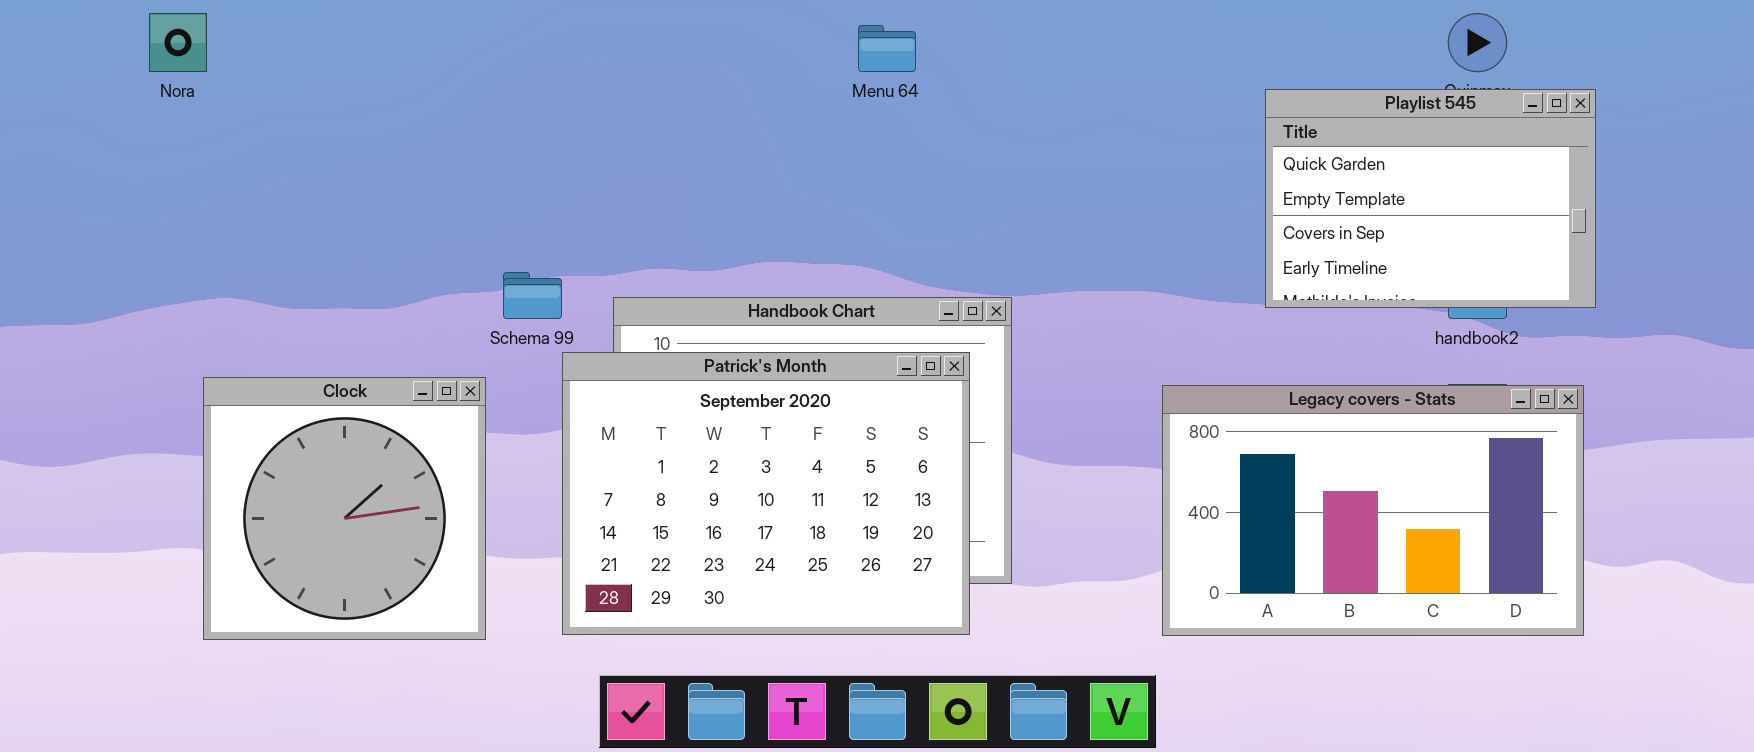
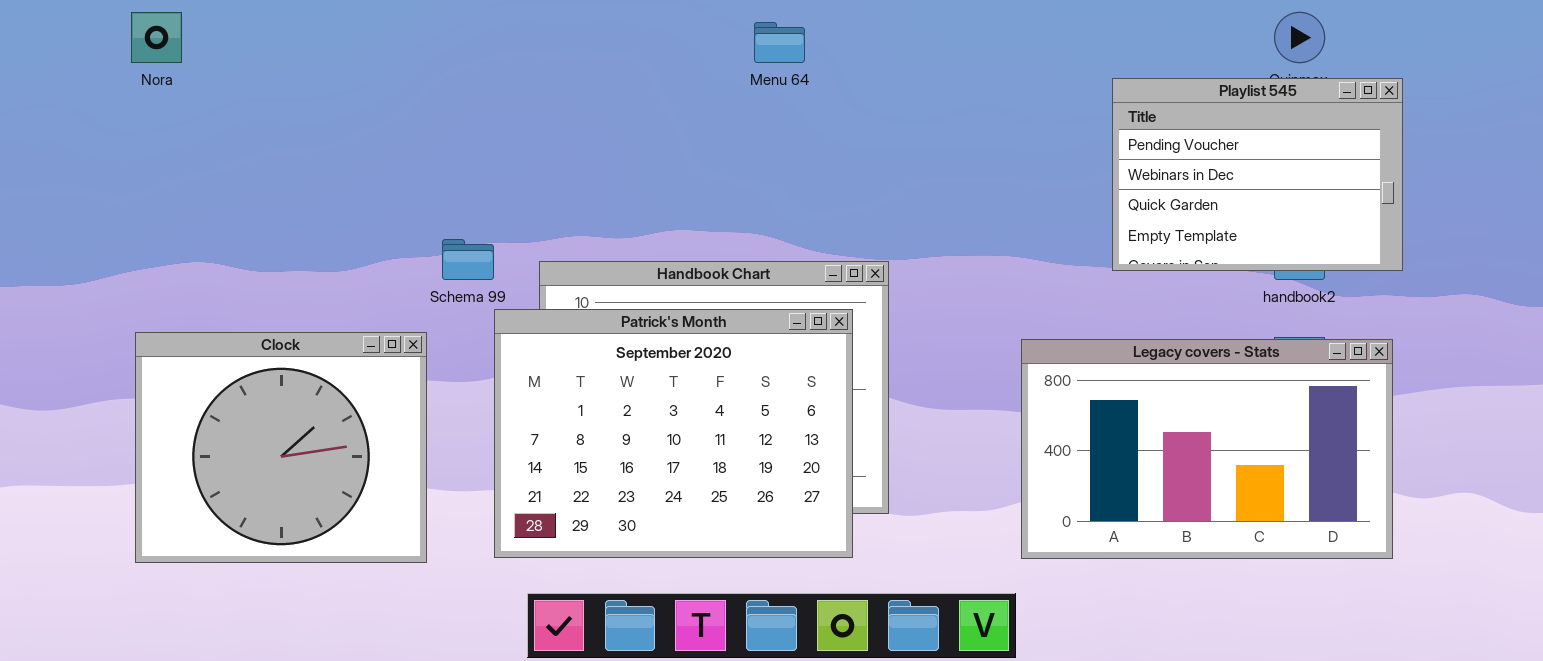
Playlist 545: [1265,89,1596,308] -> [1112,78,1403,271], scrolled up 2 rows
Clock: [203,377,486,640] -> [135,332,427,563], resized

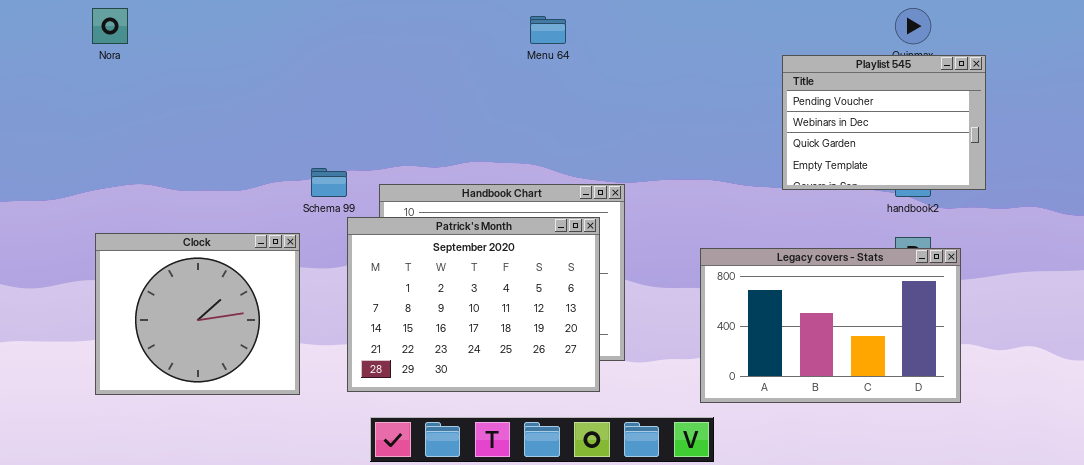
Legacy covers - Stats: [1021,339,1393,559] -> [700,248,961,403], moved

